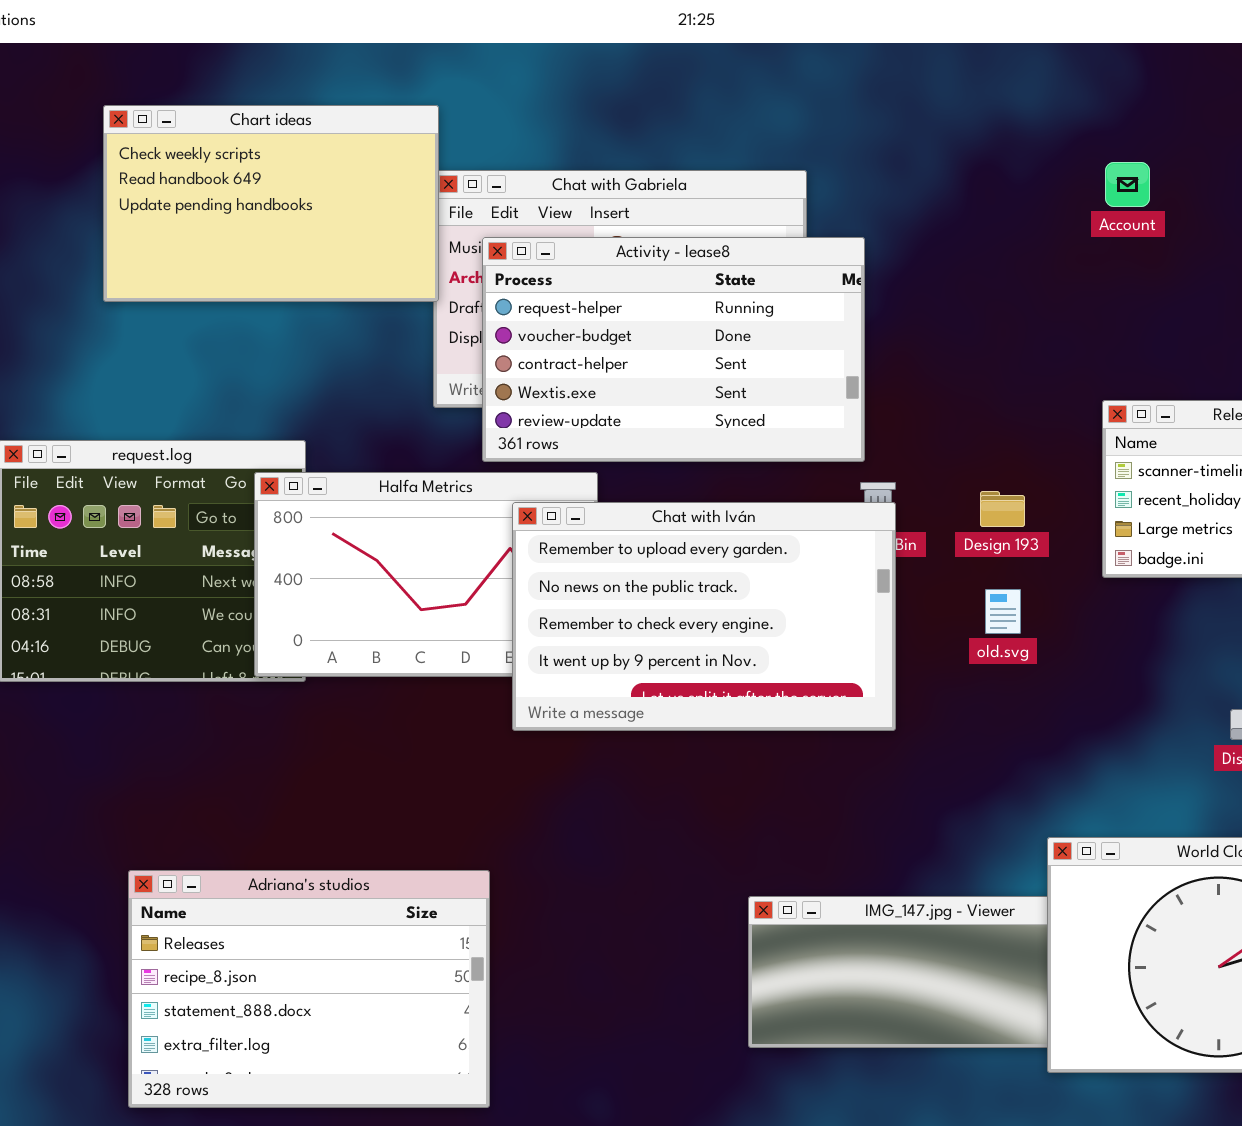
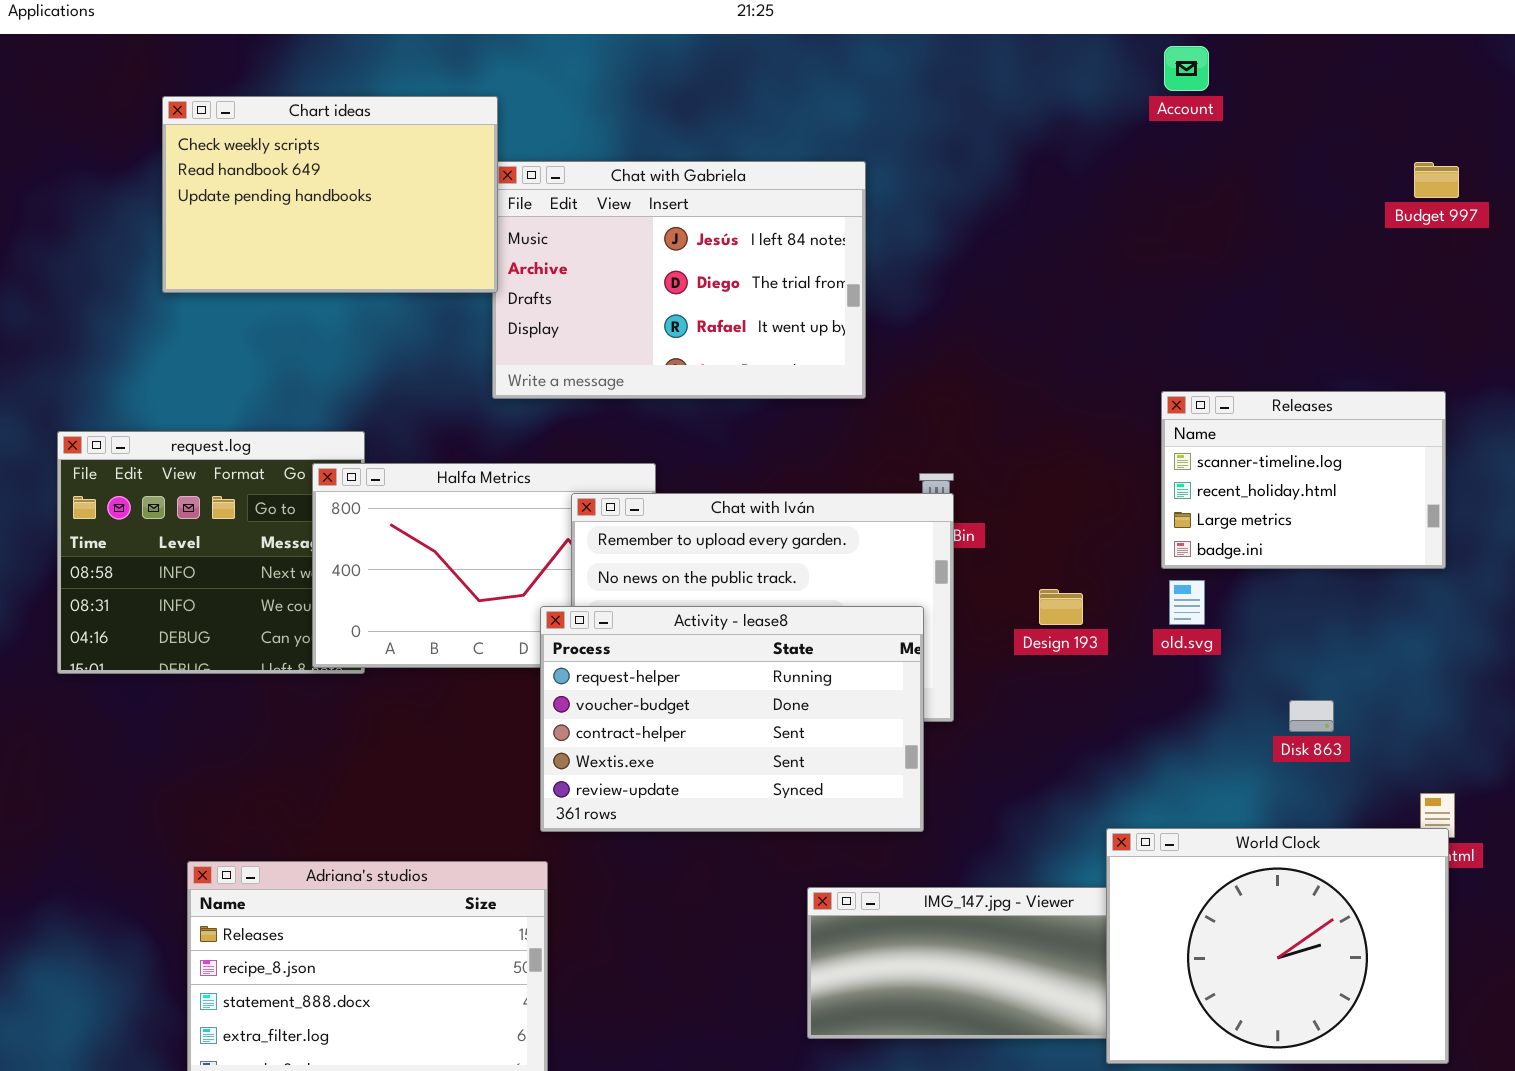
Account: [1105,162,1150,207] -> [1164,46,1209,91], moved
Activity - lease8: [482,237,865,462] -> [540,606,924,832], moved
Design 193: [980,491,1025,527] -> [1039,589,1083,625], moved
old.svg: [985,589,1021,634] -> [1169,580,1205,625], moved

